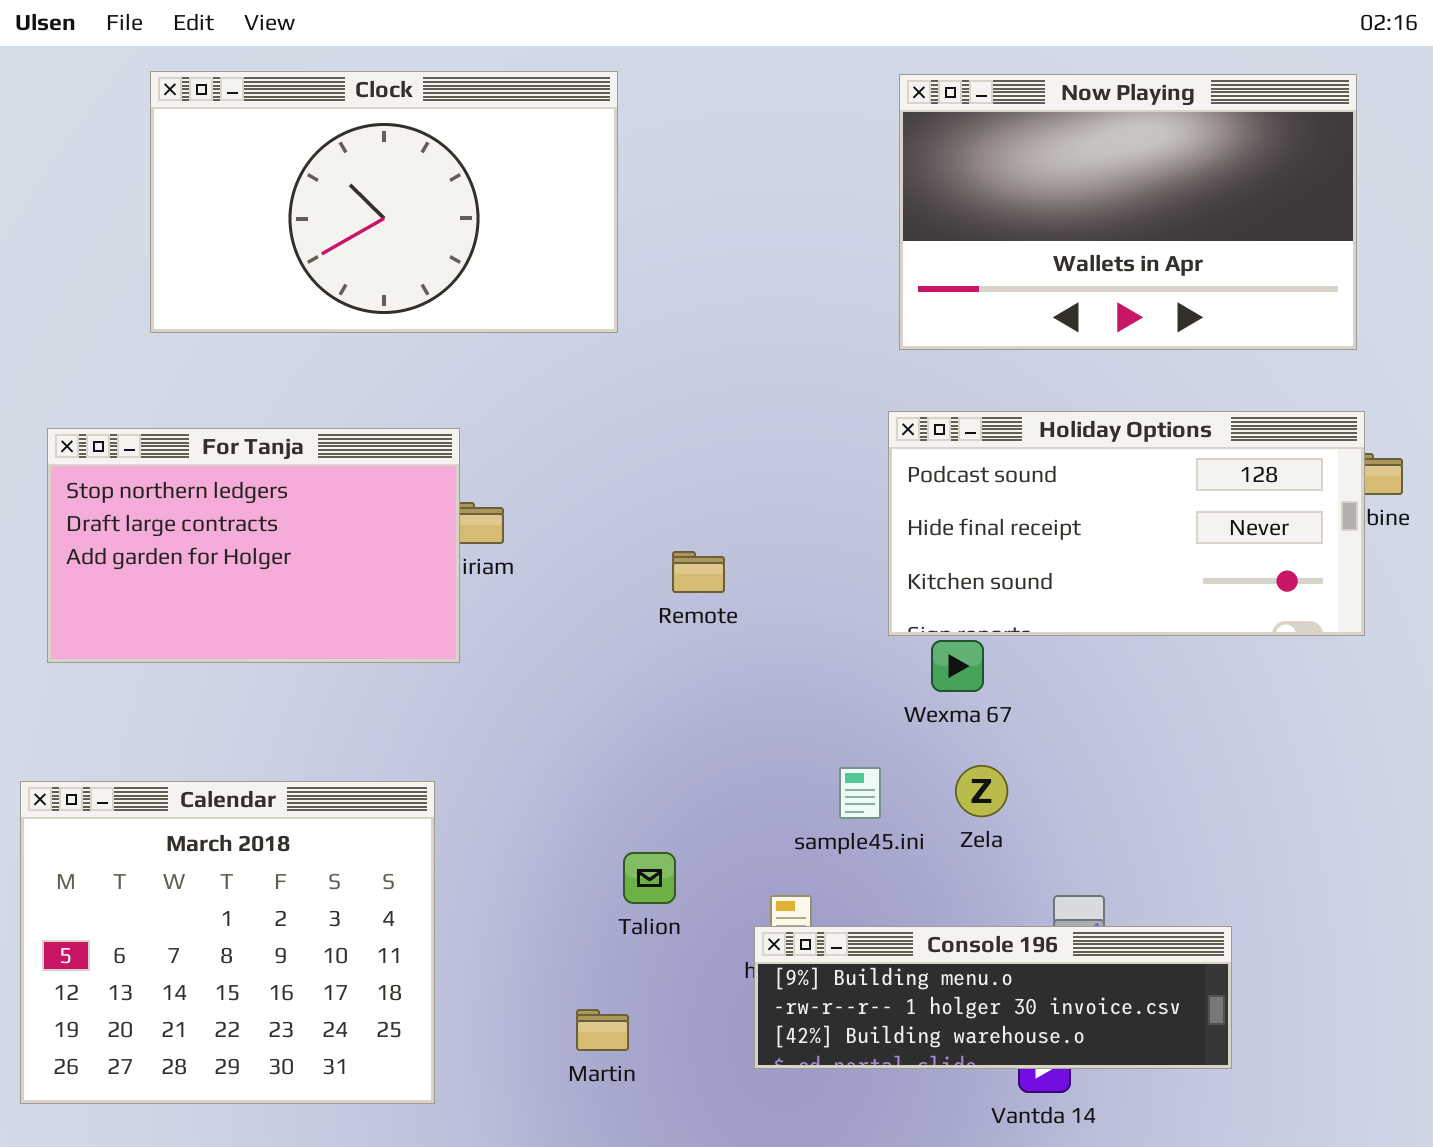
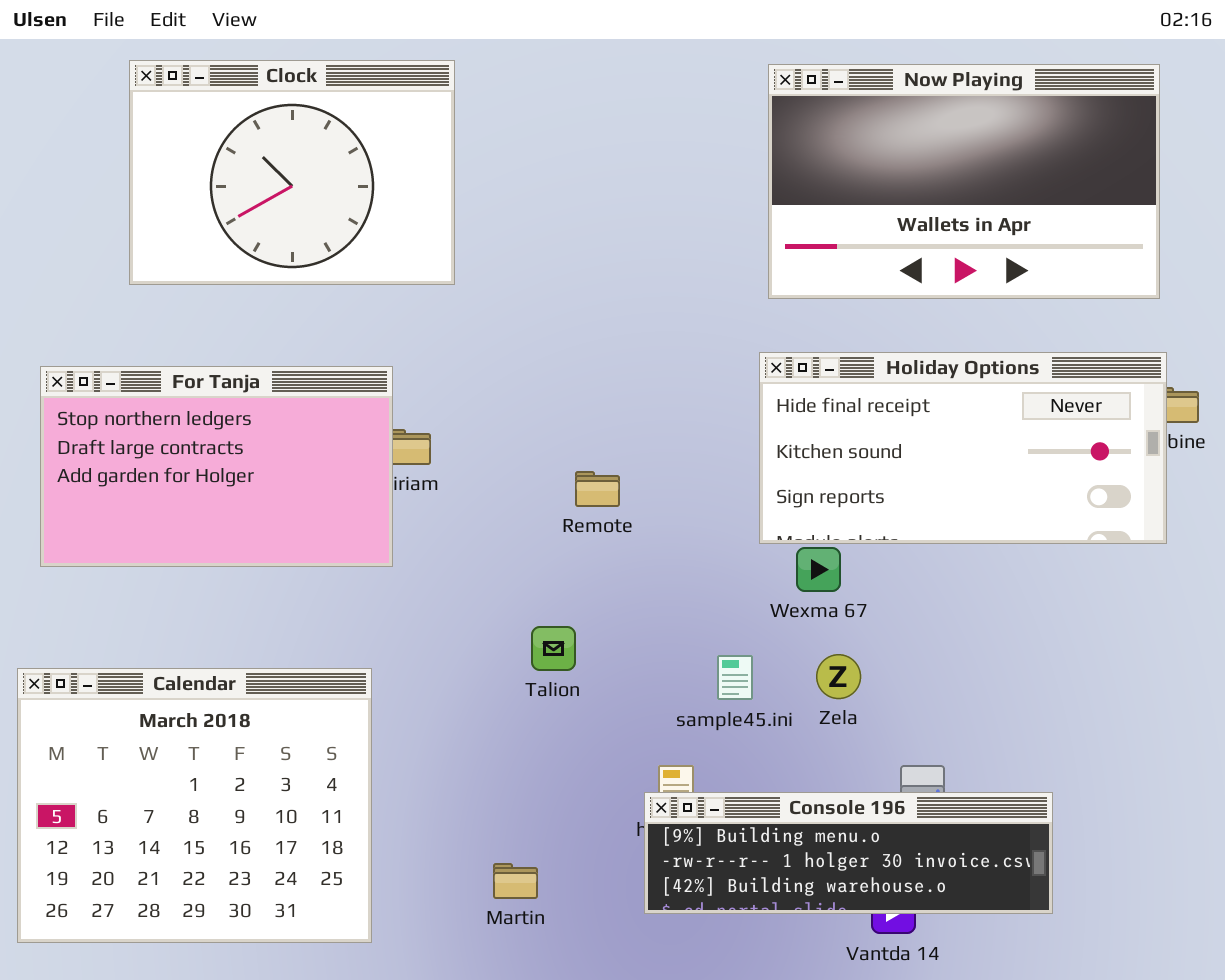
Clock: [150,71,618,333] -> [129,60,455,285], resized
Holiday Options: [888,411,1365,636] -> [759,352,1167,544], scrolled down 1 row
Talion: [623,852,676,904] -> [531,626,576,671], moved

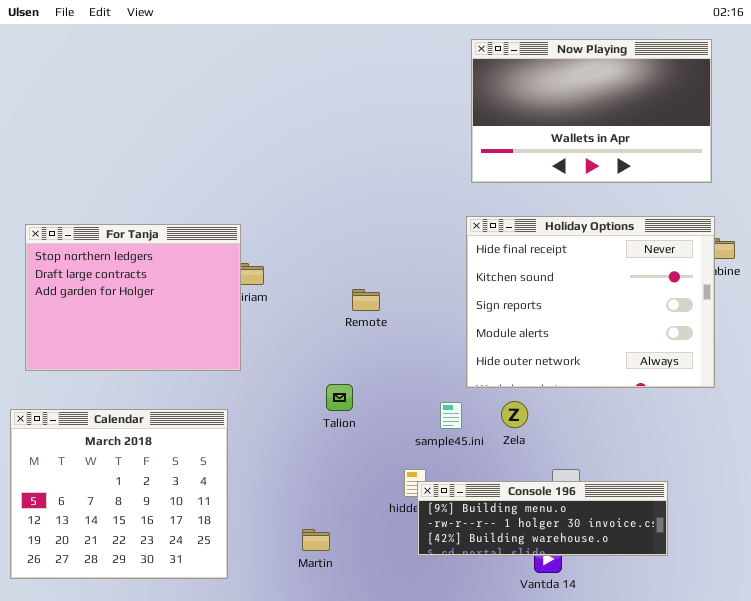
Clock: [129,60,455,285] -> none, closed
Holiday Options: [759,352,1167,544] -> [466,216,715,388], resized
For Tanja: [40,366,393,567] -> [25,224,241,371], resized
Console 196: [644,792,1053,914] -> [417,481,668,556], moved

